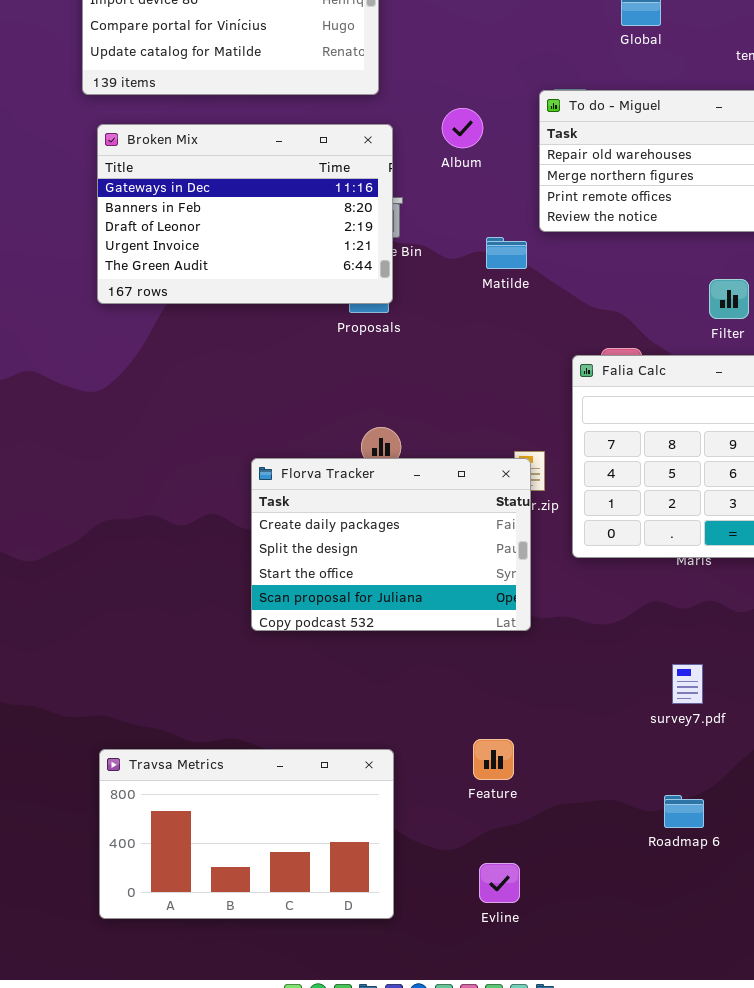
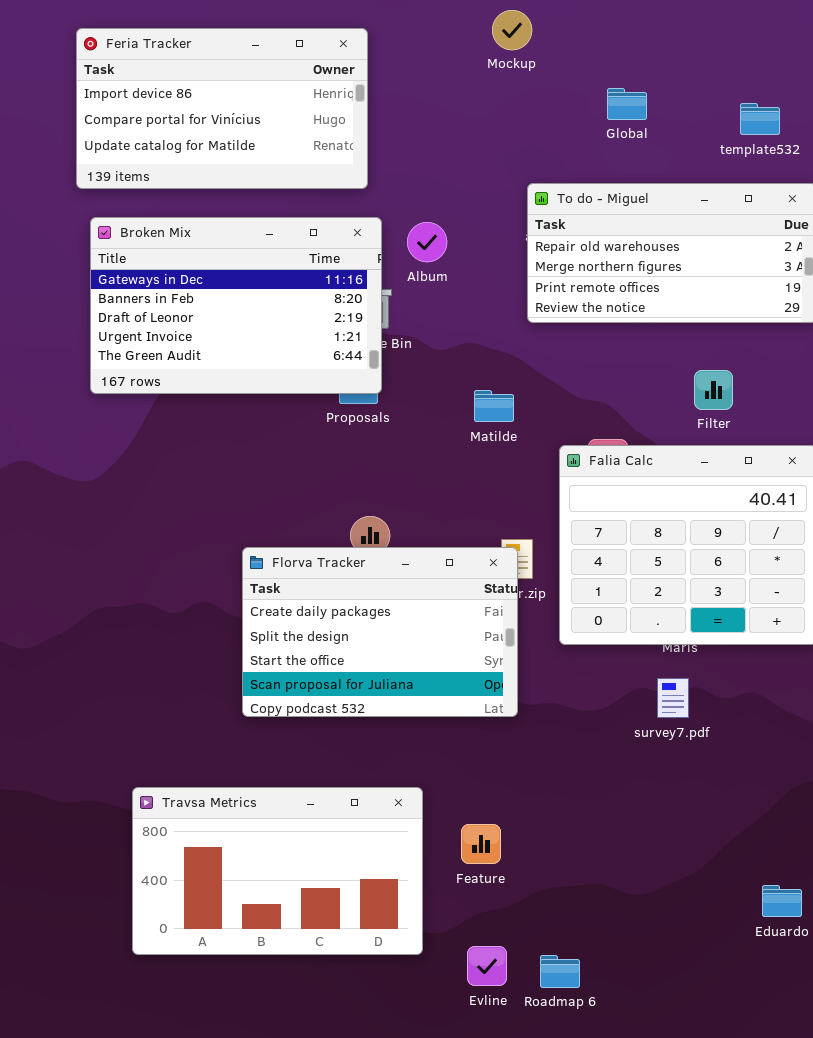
Album: [442,108,483,148] -> [407,222,447,262], moved
Matilde: [486,237,527,269] -> [474,390,514,422], moved
survey7.pdf: [672,664,703,704] -> [657,678,689,718], moved
Travsa Metrics: [99,749,394,919] -> [132,787,423,955], moved
Roadmap 6: [664,795,704,828] -> [540,955,580,988], moved

